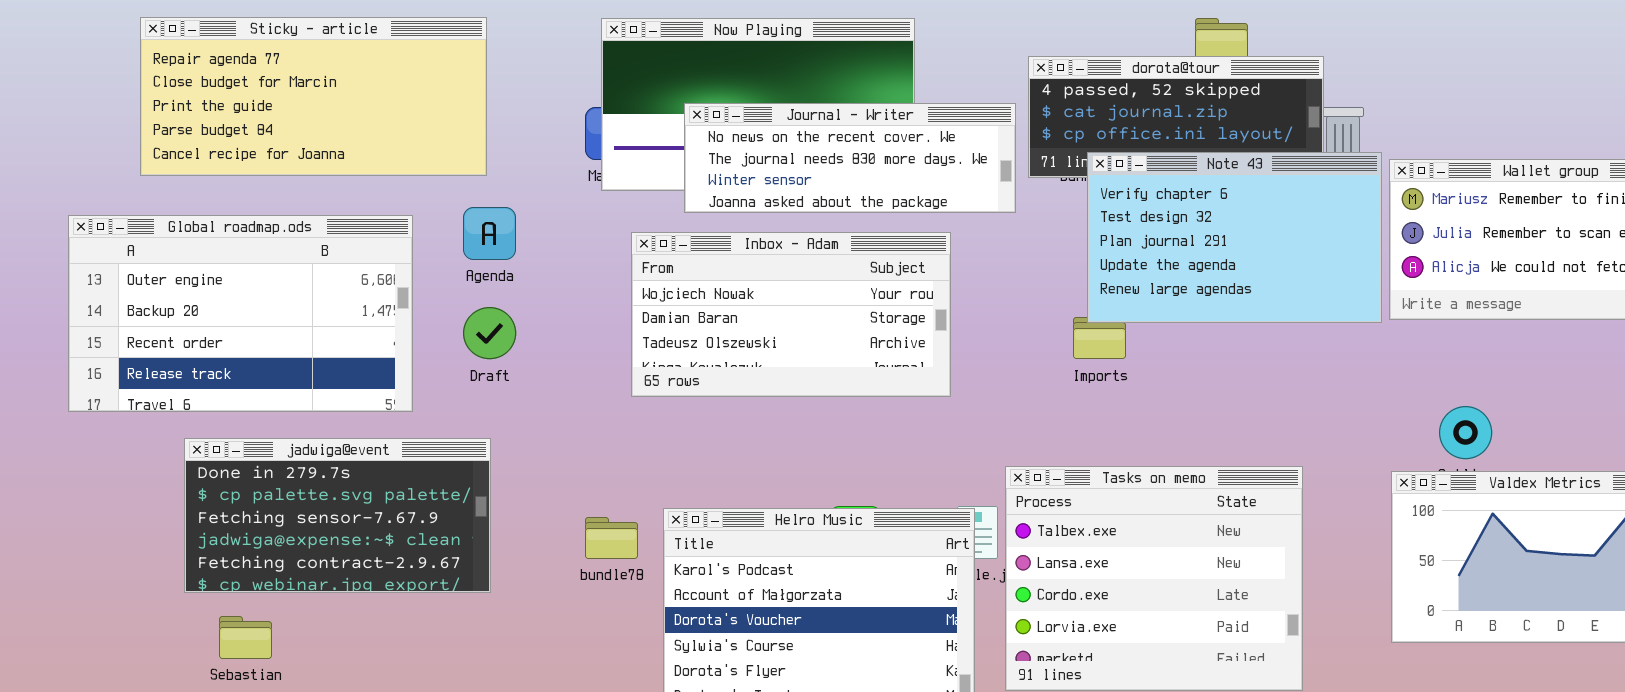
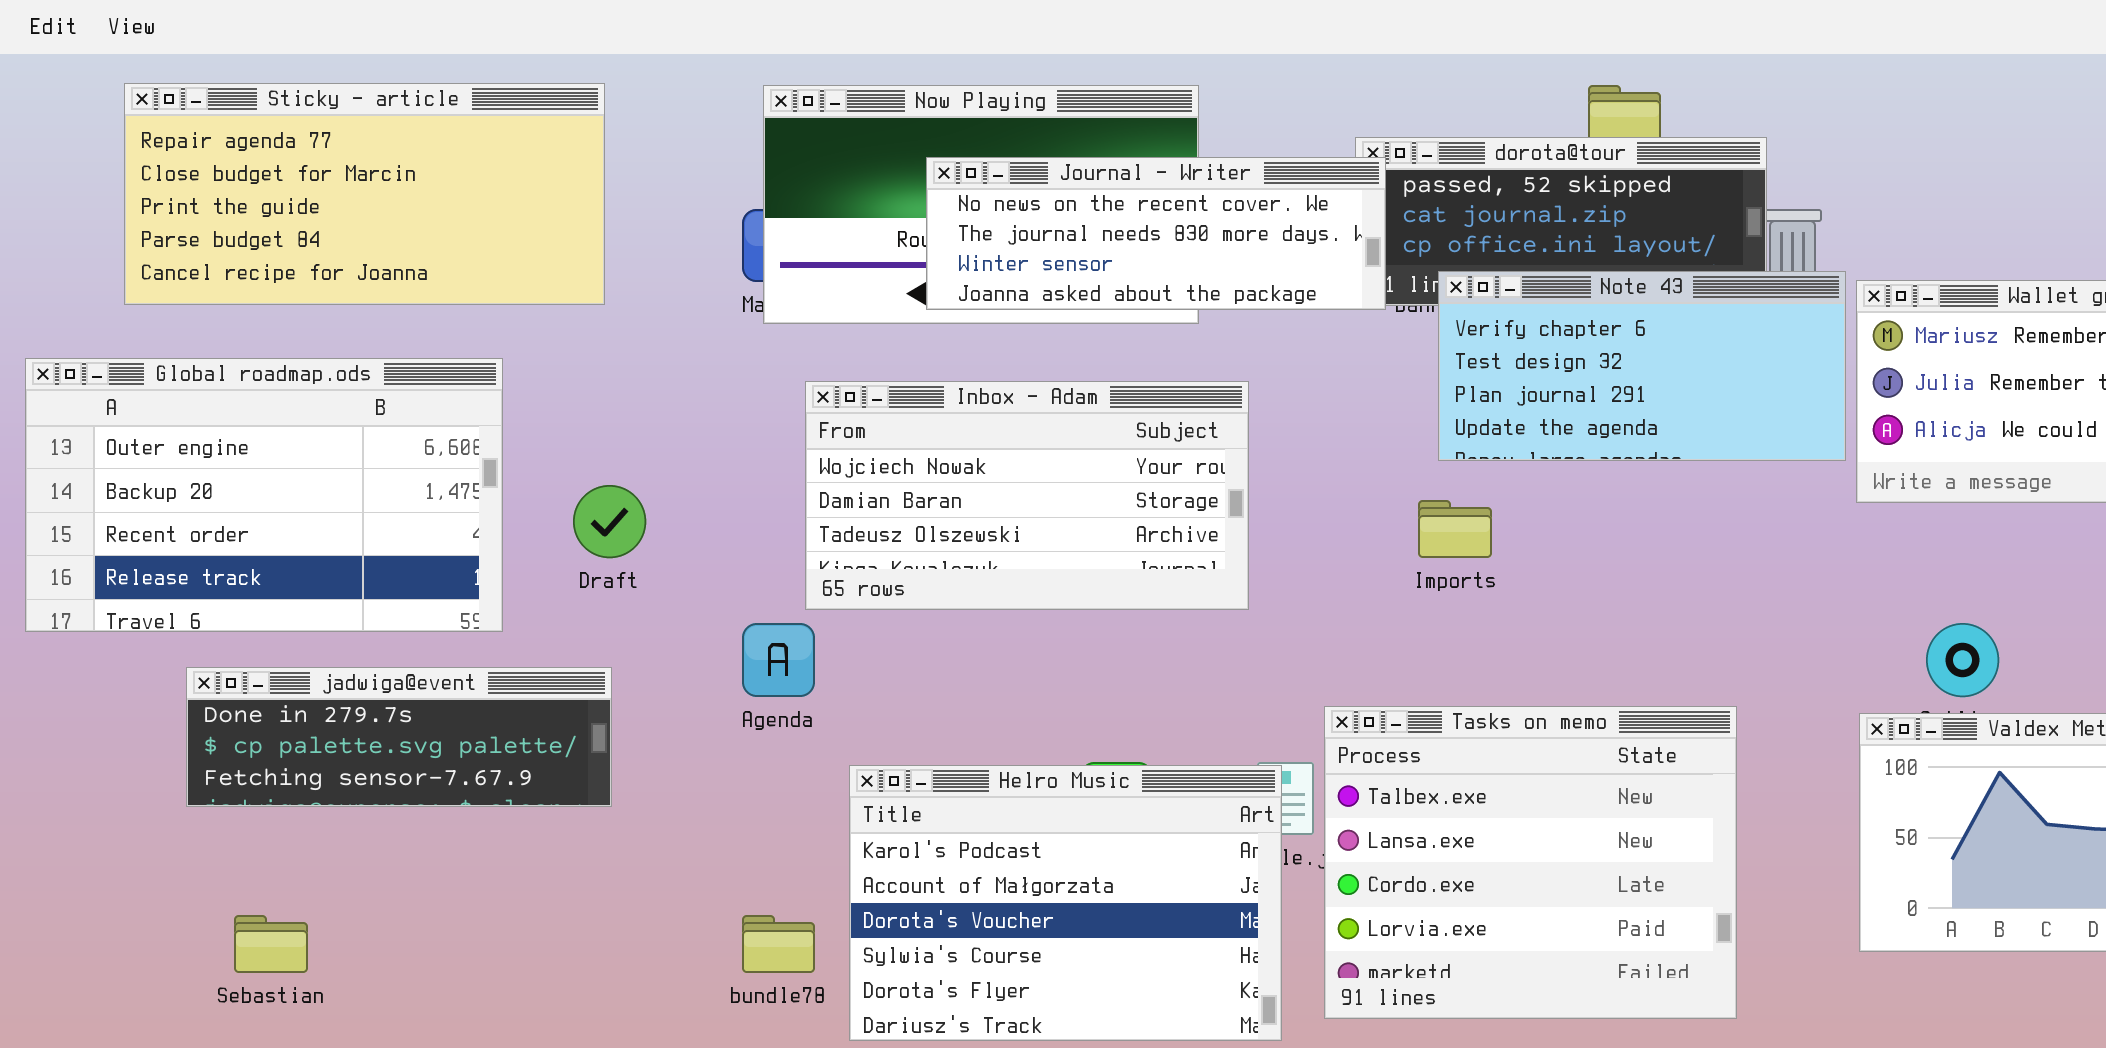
Journal - Writer: [684,103,1016,213] -> [926,157,1386,310], moved
Note 43: [1087,152,1382,323] -> [1438,271,1846,461], resized
Agenda: [463,207,516,260] -> [742,623,815,697], moved
jadwiga@event: [184,438,491,593] -> [186,667,612,807], resized
bundle78: [585,517,638,559] -> [742,915,815,973], moved

